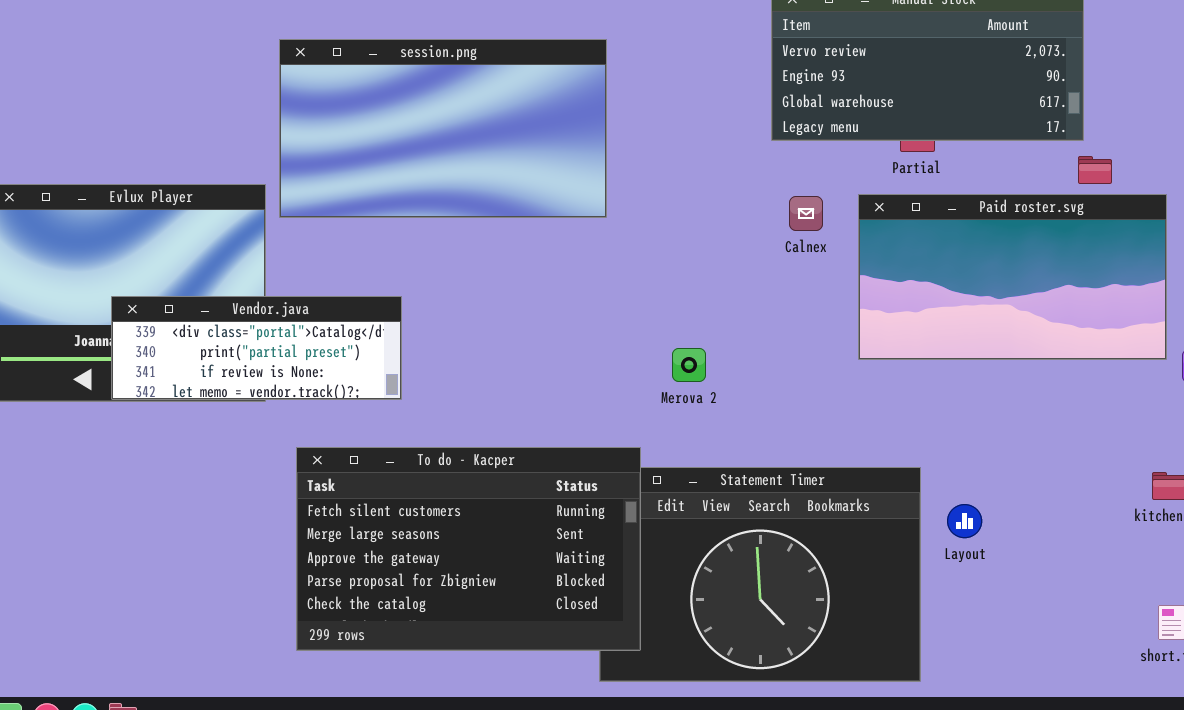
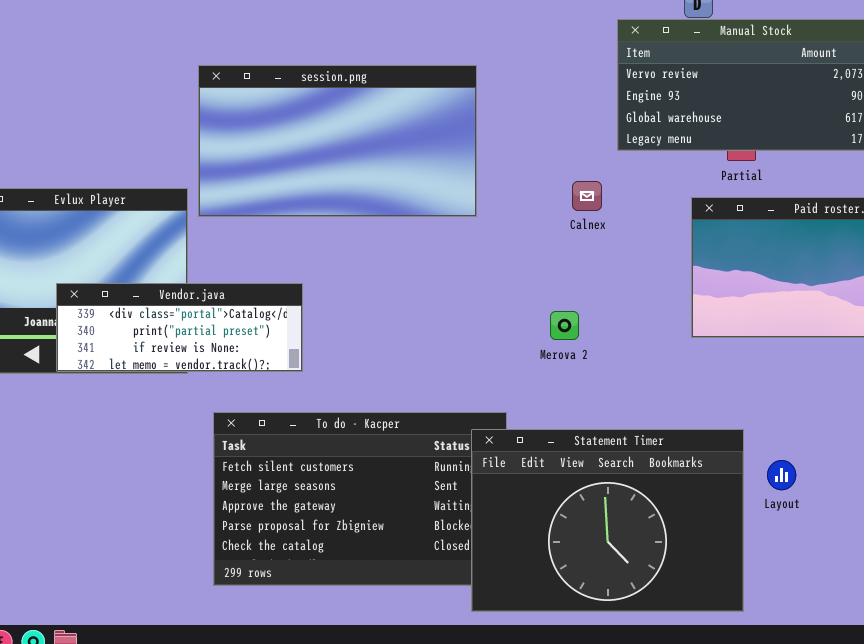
Calnex: [789,196,823,231] -> [572,181,602,211], moved
Merova 2: [672,348,706,382] -> [550,311,579,340], moved
Statement Timer: [599,467,921,682] -> [471,429,744,612], raised

